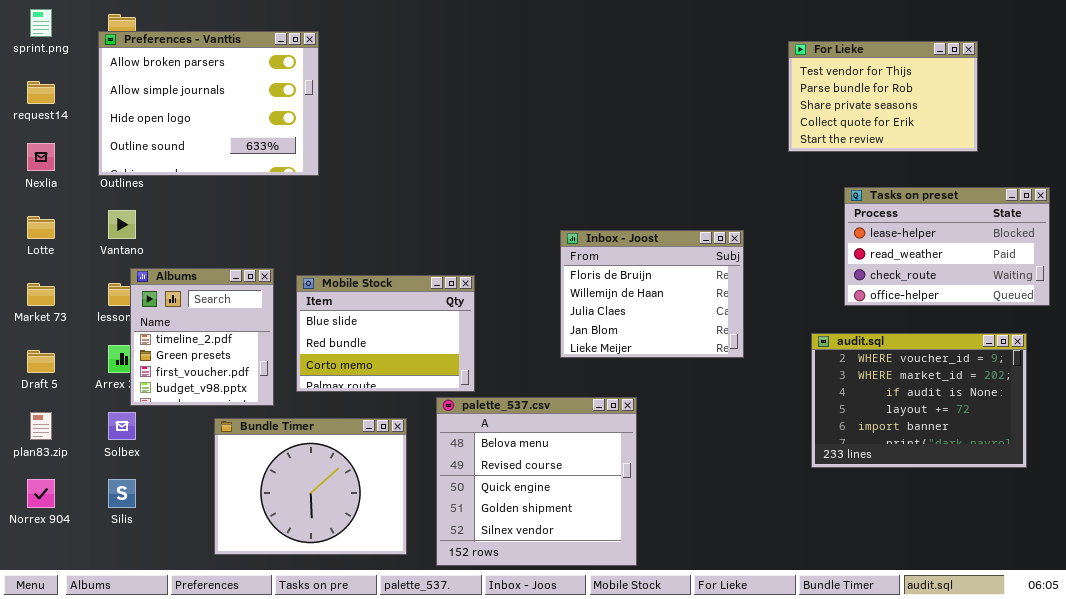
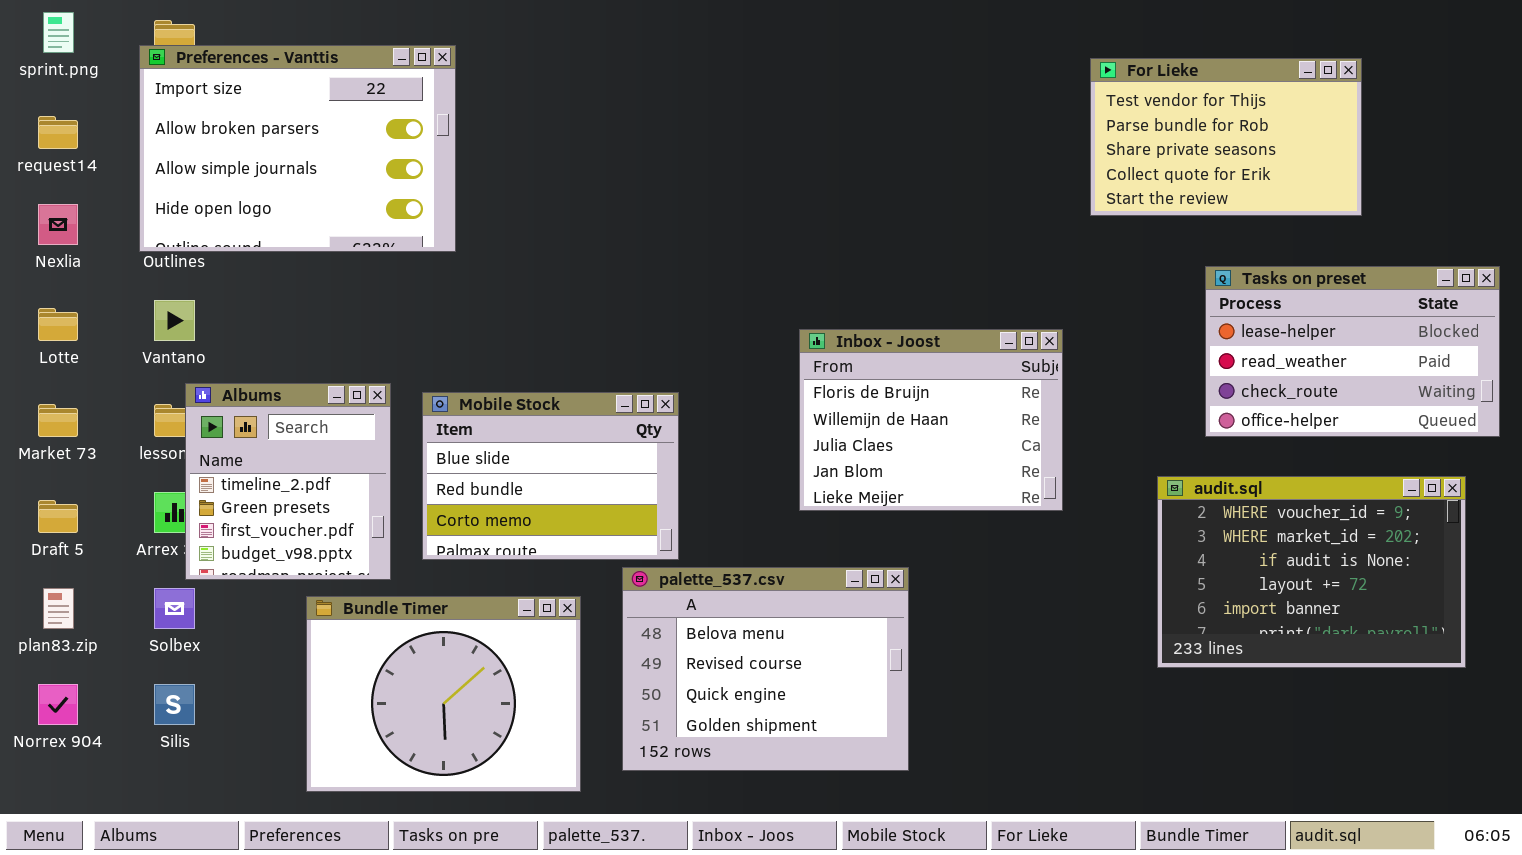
Preferences - Vanttis: [98,31,319,176] -> [139,45,456,252], scrolled up 1 row
For Lieke: [788,41,978,152] -> [1090,58,1362,216], moved
palette_537.csv: [436,397,637,566] -> [622,567,909,771], resized

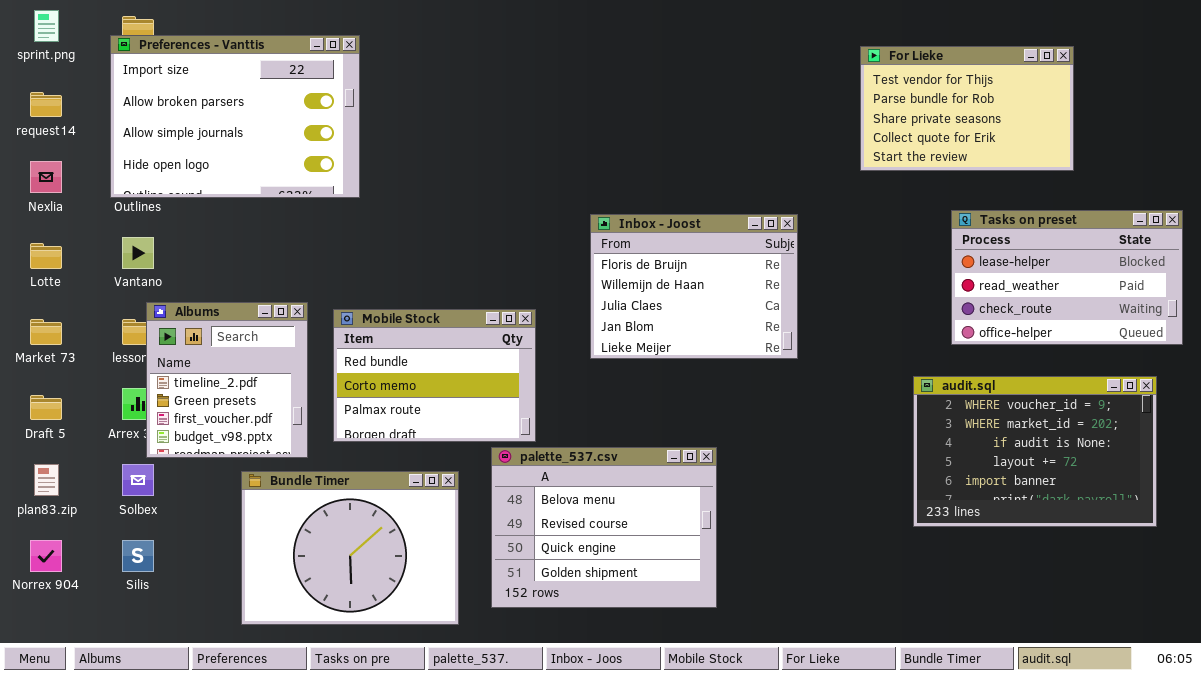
Inbox - Joost: [799,329,1063,511] -> [590,214,798,359], moved
Mobile Stock: [422,392,679,560] -> [333,309,536,442], scrolled down 1 row

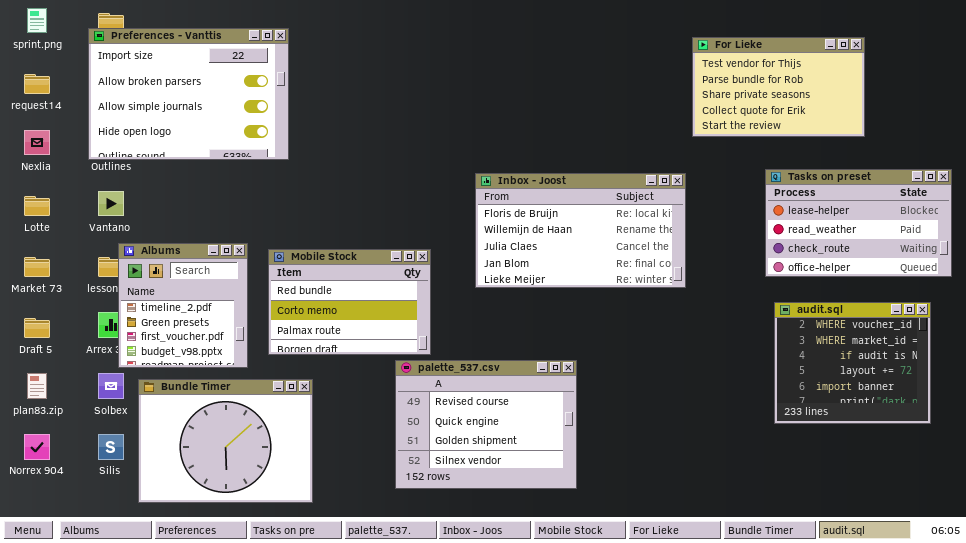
Inbox - Joost: [590,214,798,359] -> [475,173,686,288], resized
audit.sql: [913,376,1157,527] -> [774,302,931,424], resized
palette_537.csv: [491,447,717,608] -> [395,360,577,489], scrolled down 1 row
Bundle Timer: [241,471,459,625] -> [138,379,313,503], moved

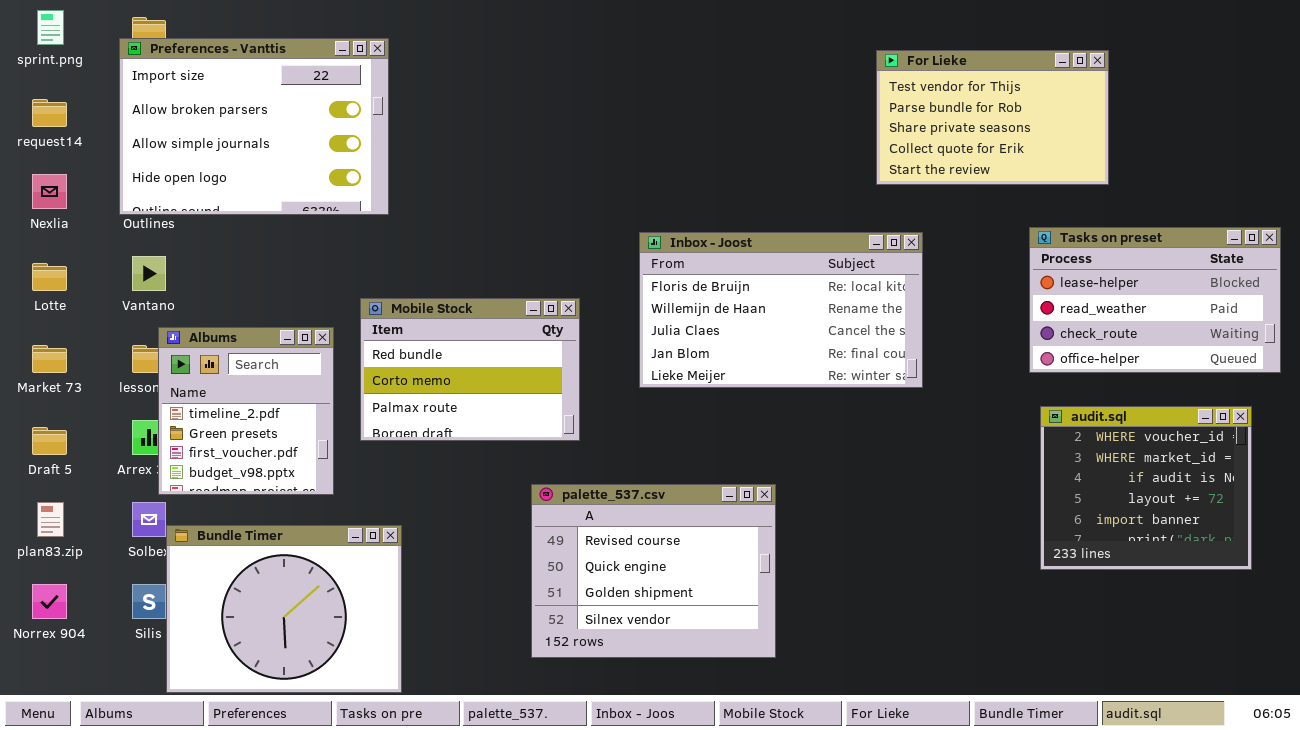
For Lieke: [692,37,865,137] -> [876,50,1109,185], moved
Mobile Stock: [268,249,431,355] -> [360,298,580,441], moved
Bundle Timer: [138,379,313,503] -> [166,525,402,693], moved

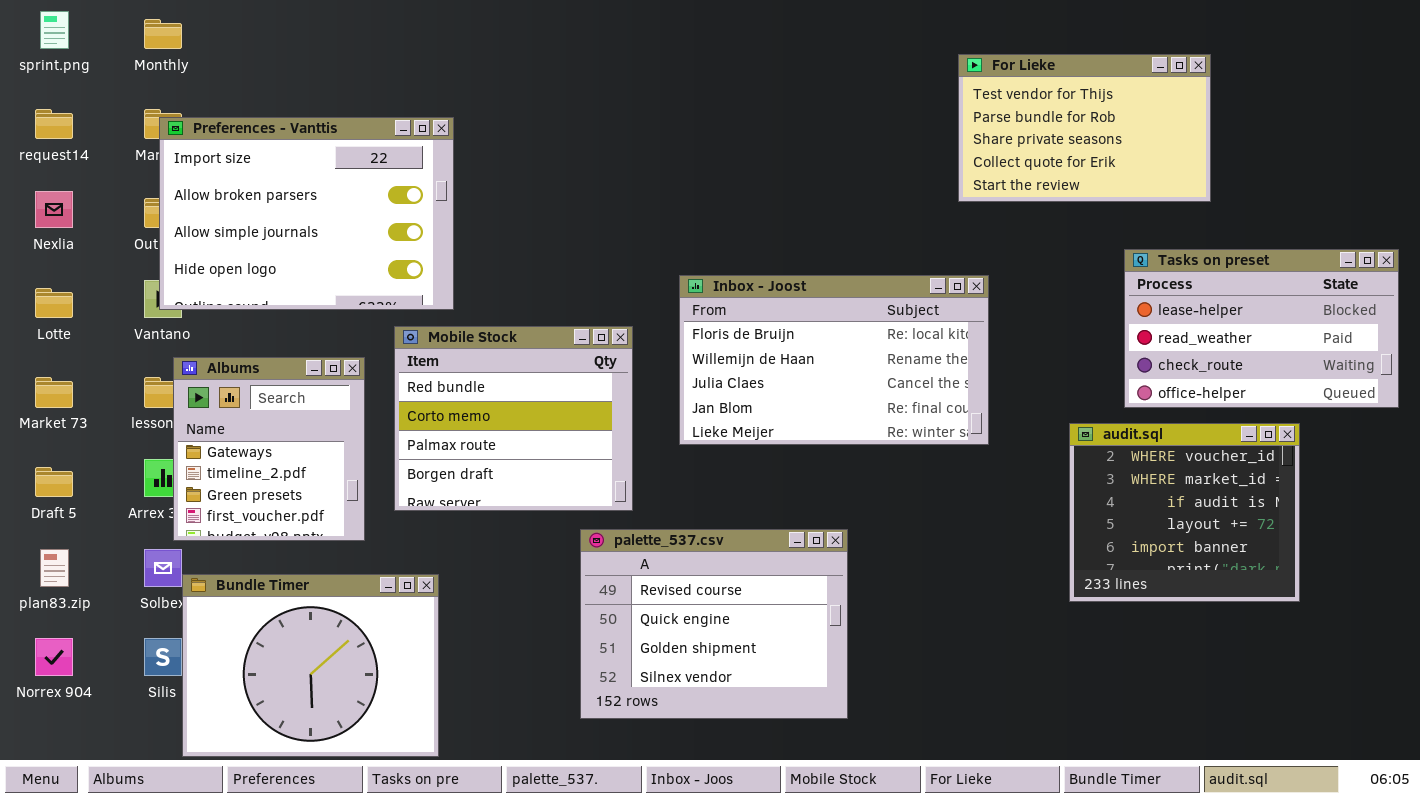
Preferences - Vanttis: [119,38,389,215] -> [159,117,454,310], moved
Inbox - Joost: [639,232,923,388] -> [679,275,989,445], moved
Mobile Stock: [360,298,580,441] -> [394,326,633,511], resized
Albums: [158,327,334,495] -> [173,357,365,541], scrolled up 1 row
audit.sql: [1040,406,1252,570] -> [1069,423,1300,602], moved

